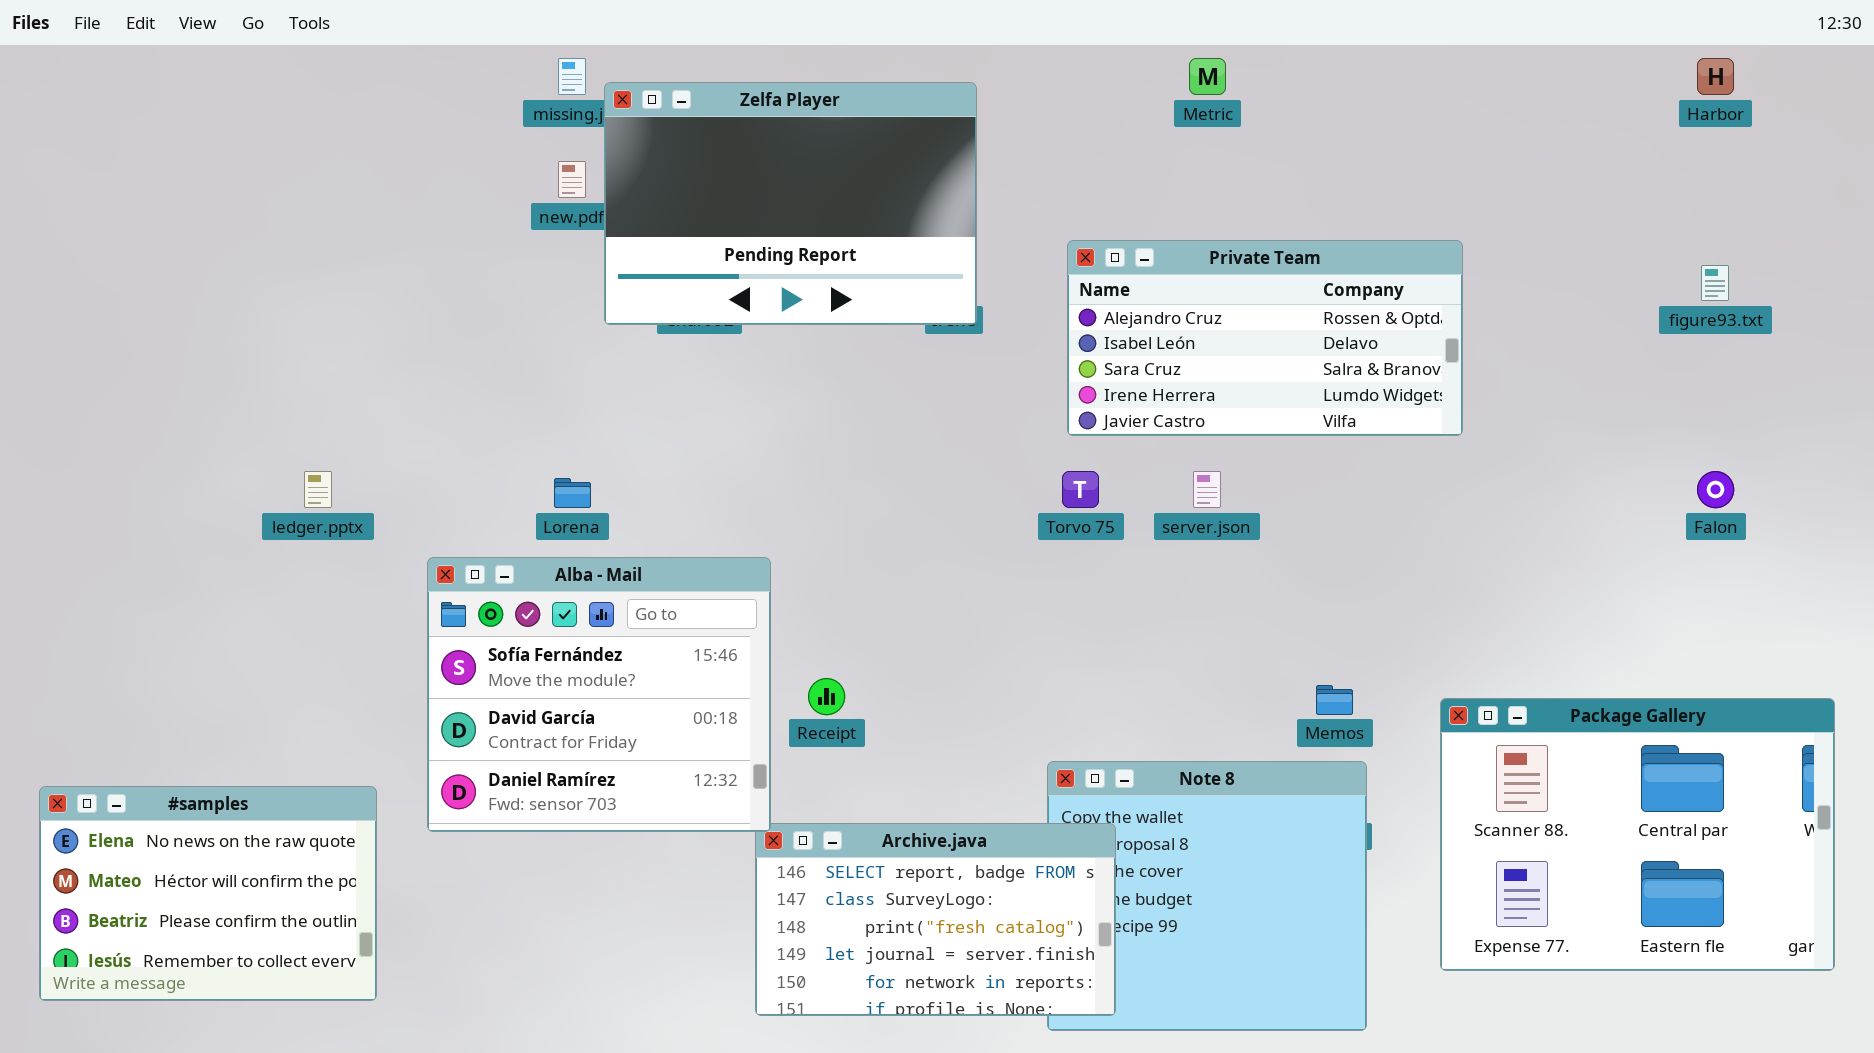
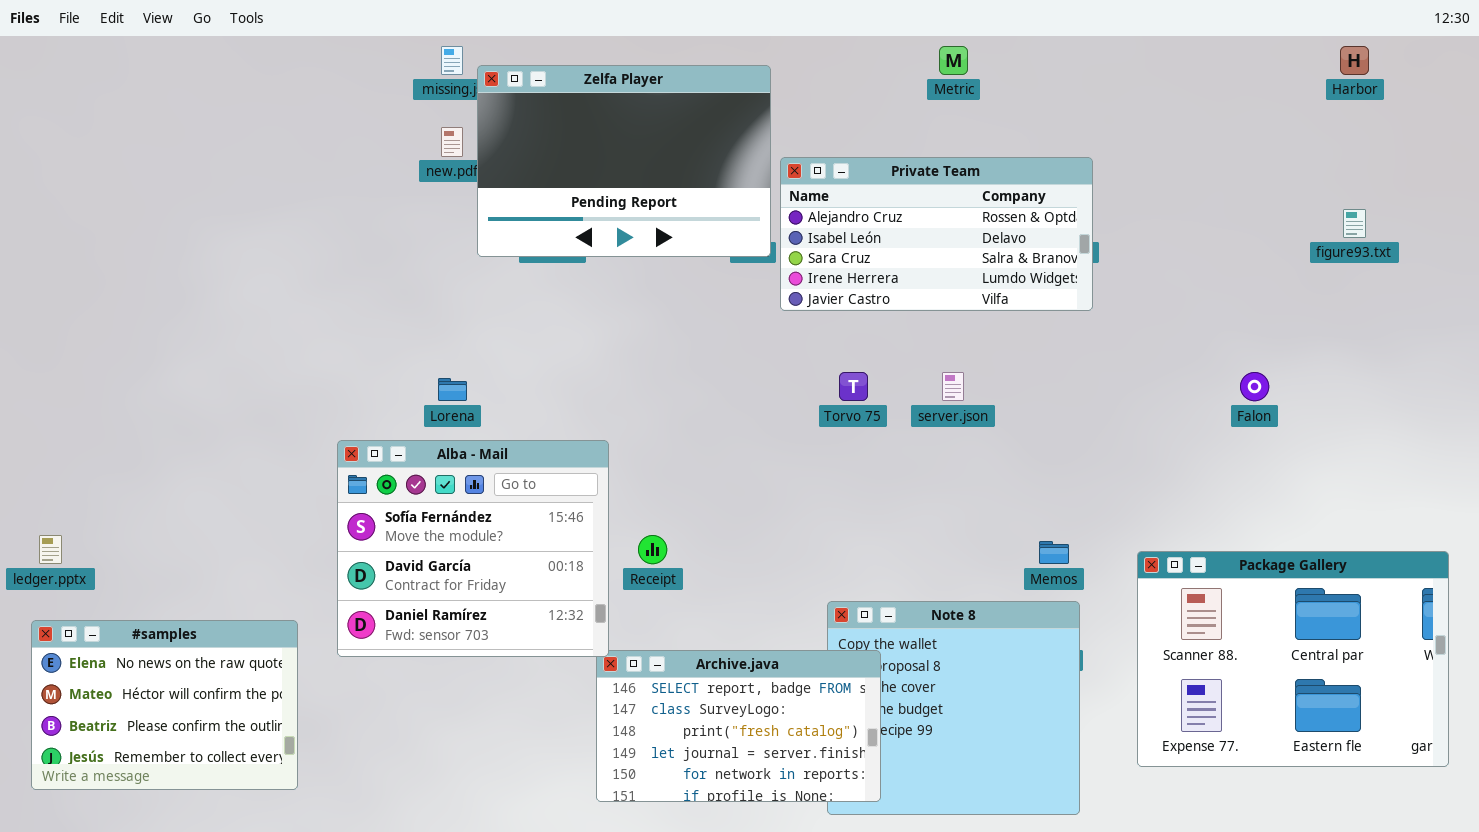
Private Team: [1067,240,1463,436] -> [780,157,1093,311], moved
ledger.pptx: [304,471,332,508] -> [39,535,62,564], moved
Falon: [1697,471,1734,508] -> [1240,372,1269,401], moved

